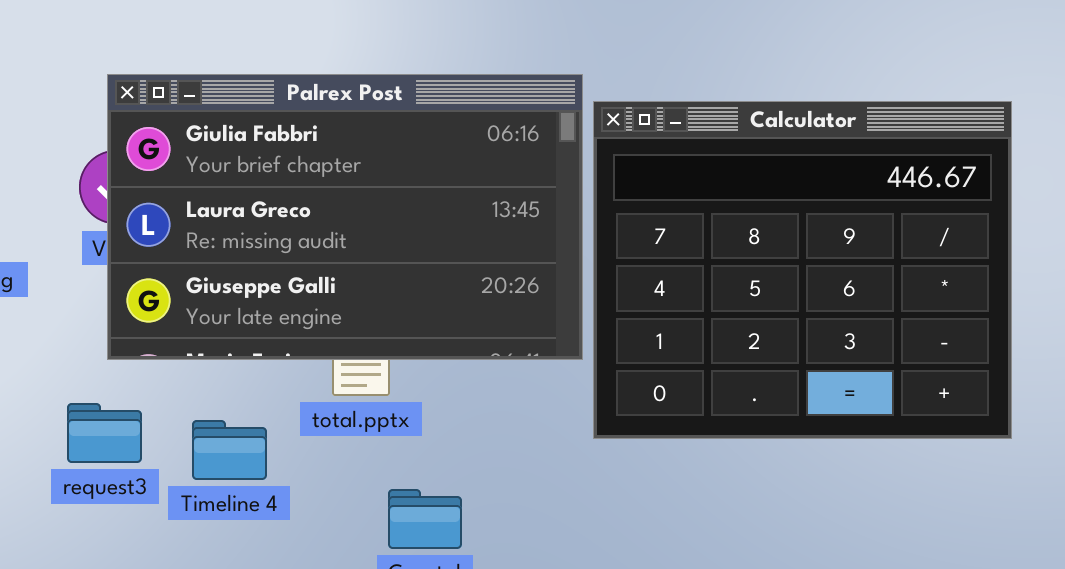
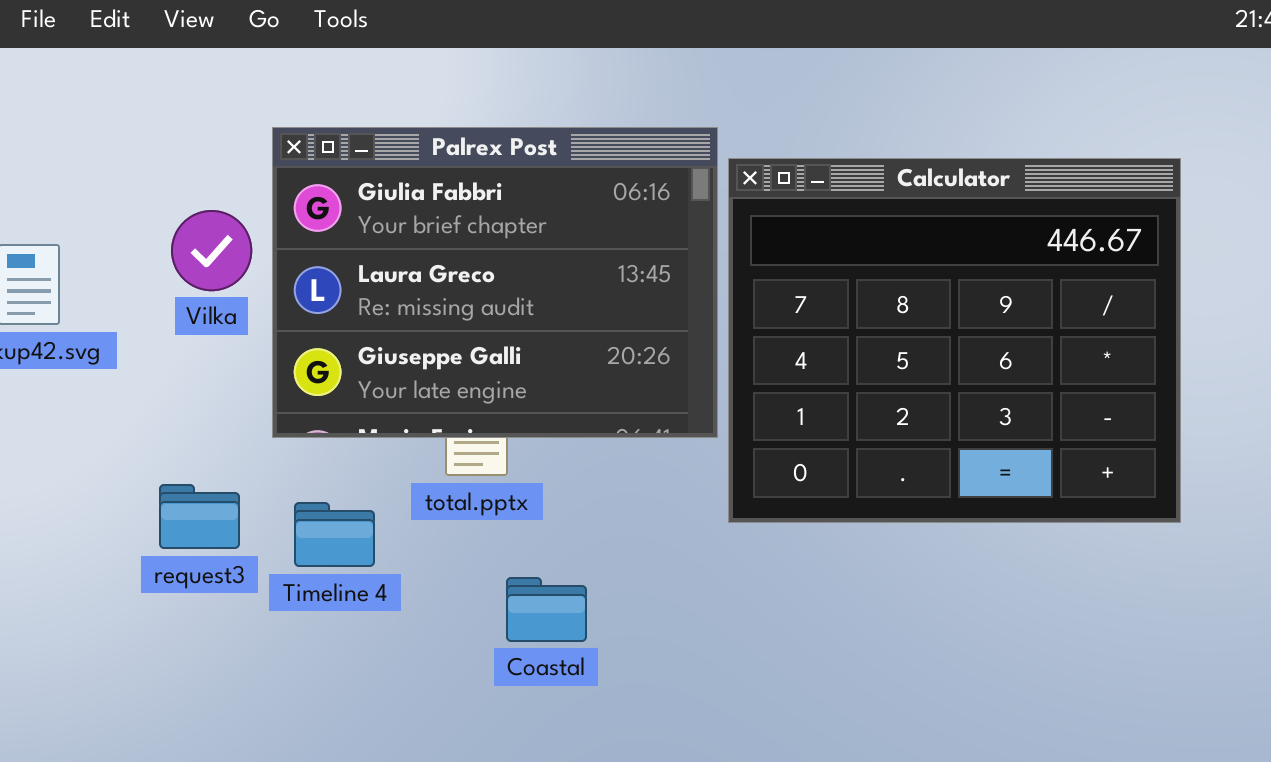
Palrex Post: [107,74,583,360] -> [272,127,718,438], resized

